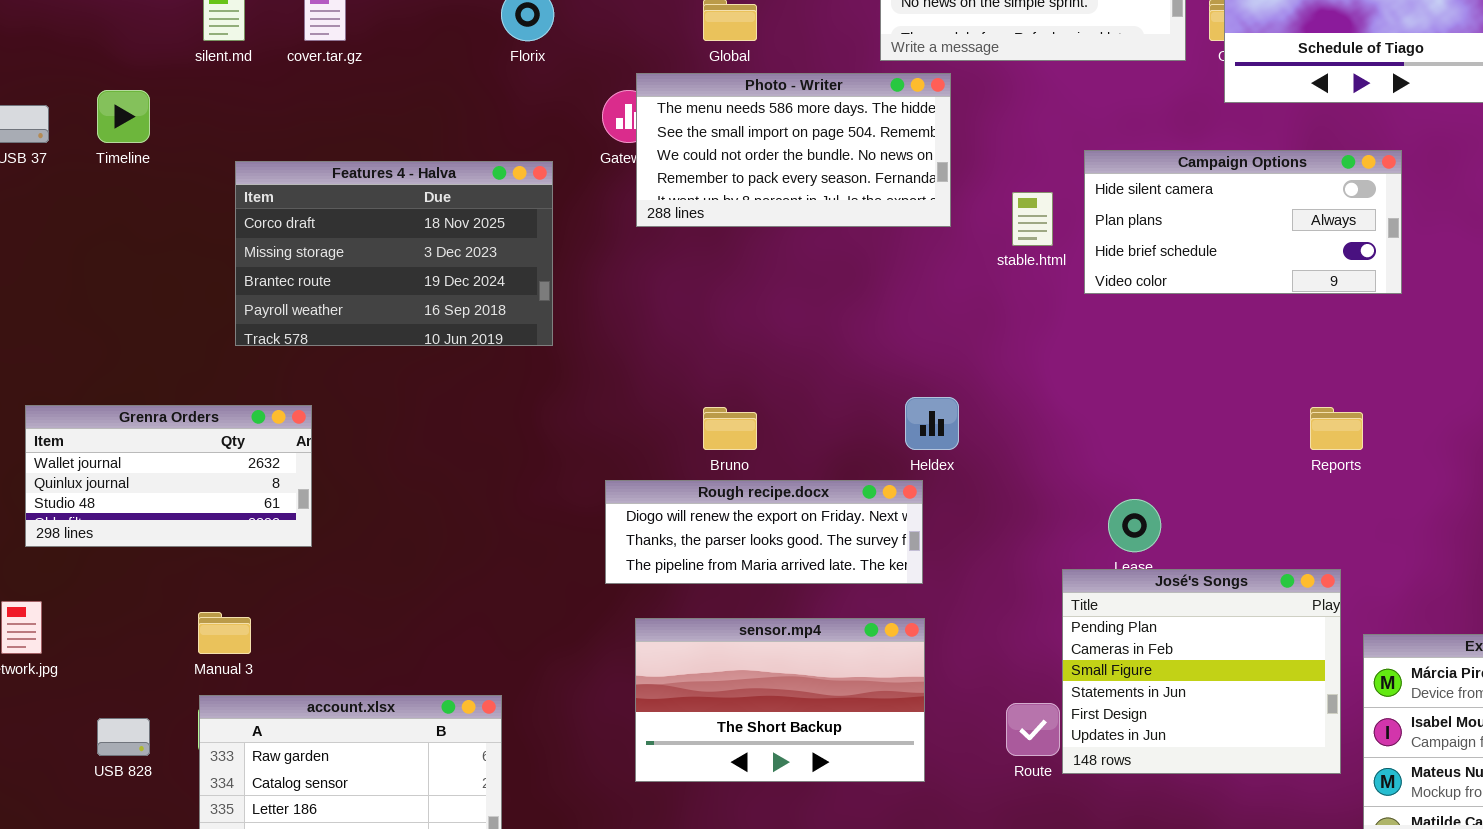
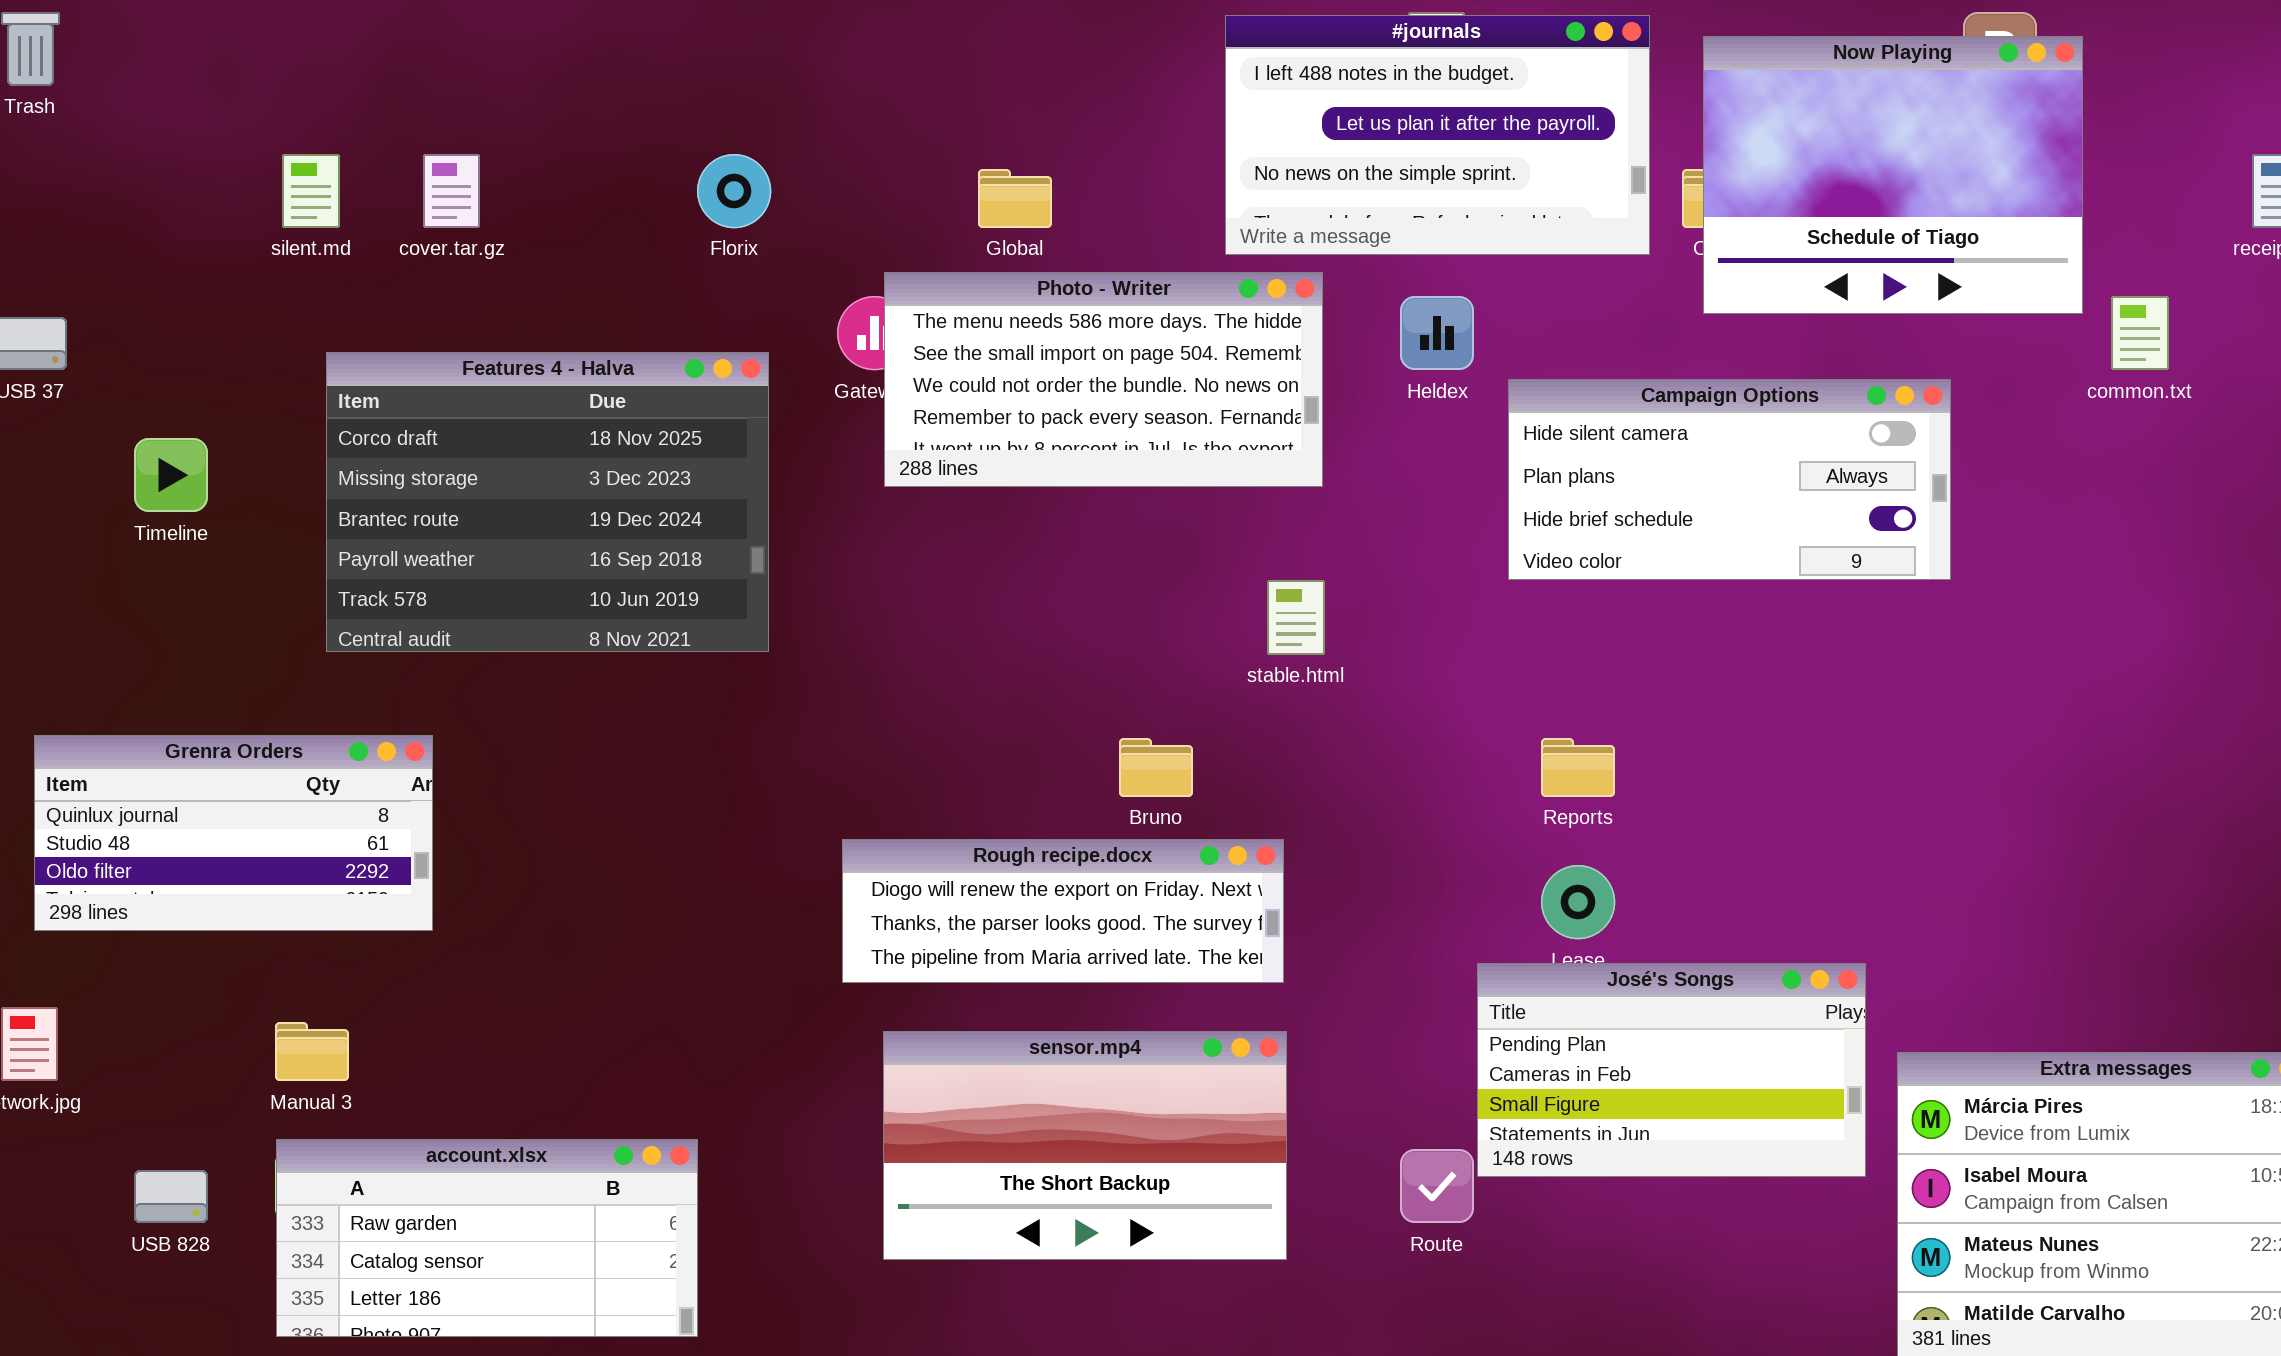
Timeline: [97,90,150,143] -> [134,438,208,512], moved
Features 4 - Halva: [235,161,553,346] -> [326,352,769,652], resized
stable.html: [1012,192,1053,246] -> [1267,580,1325,655], moved
Heldex: [905,397,959,450] -> [1400,296,1474,370], moved
Grenra Orders: [25,405,312,547] -> [34,735,433,931], scrolled down 1 row
Bruno: [703,407,757,450] -> [1119,738,1193,797], moved
Reports: [1310,407,1363,450] -> [1541,738,1615,797], moved
José's Songs: [1062,569,1341,774] -> [1477,963,1866,1177], resized

